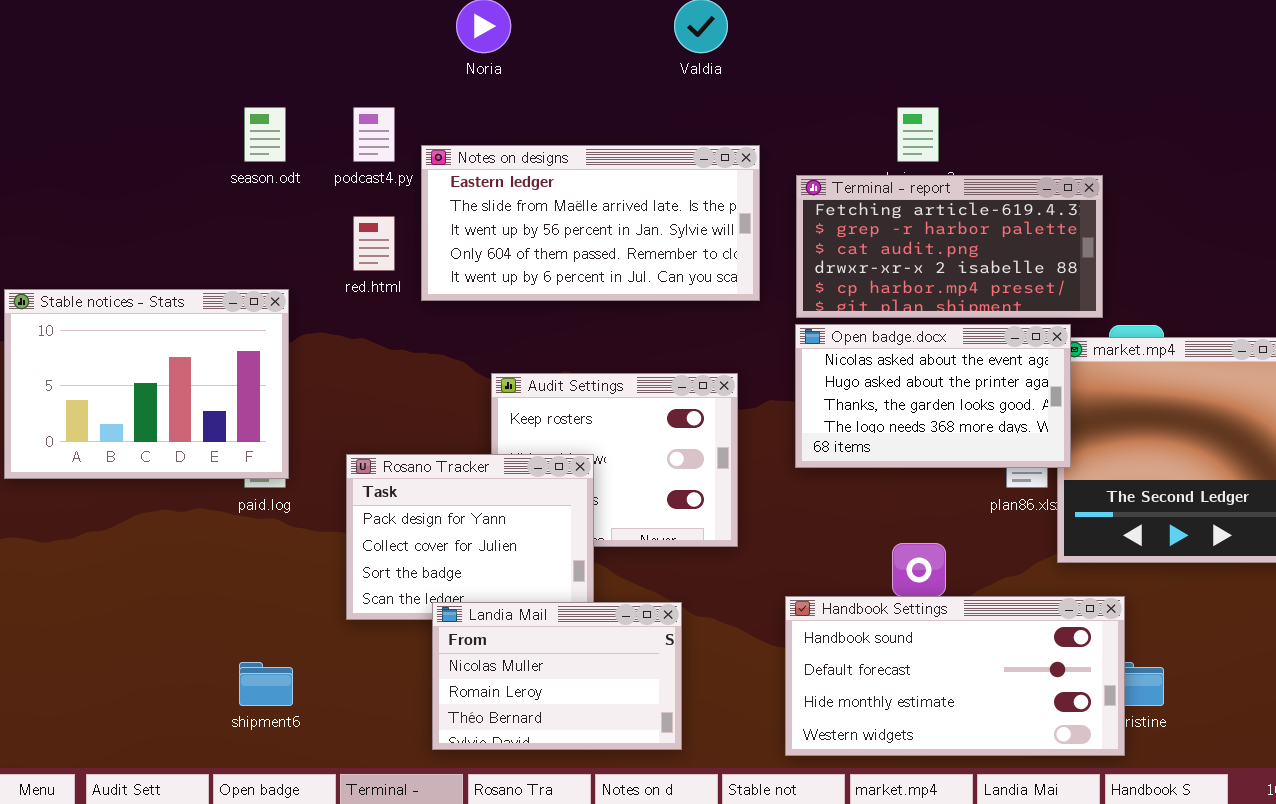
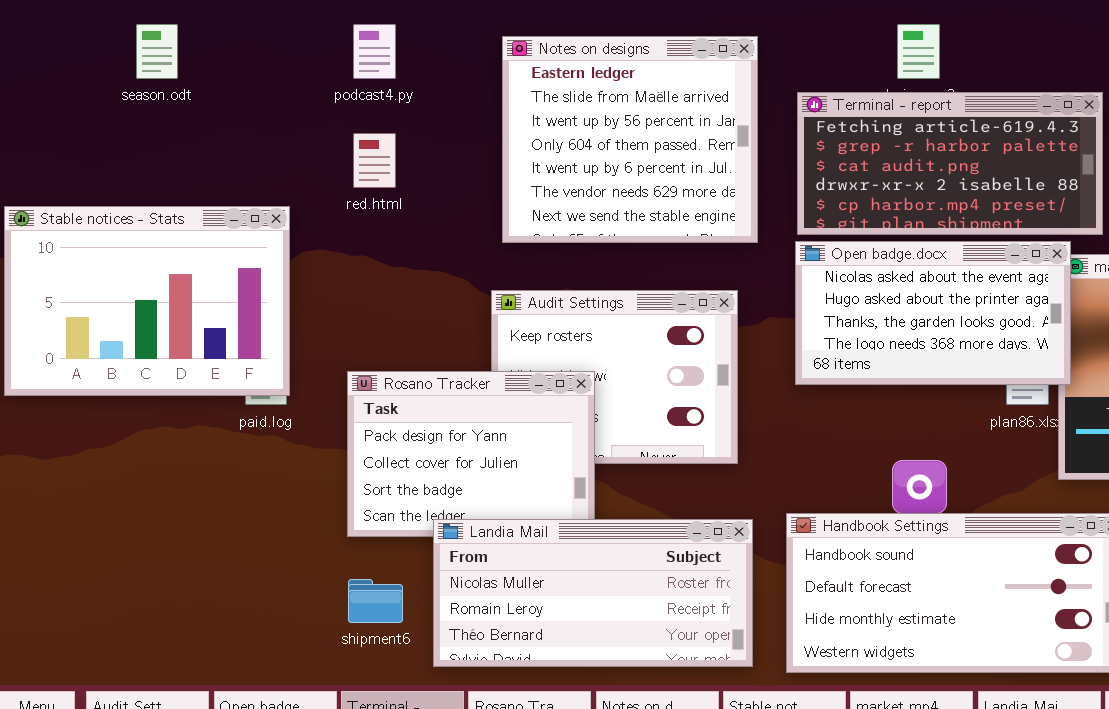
season.odt: [244,107,286,162] -> [136,24,178,79], moved
Notes on designs: [421,145,760,301] -> [502,36,758,243], moved, resized
Landia Mail: [432,602,682,750] -> [433,519,753,667], resized
shipment6: [239,662,293,706] -> [348,579,403,623], moved

